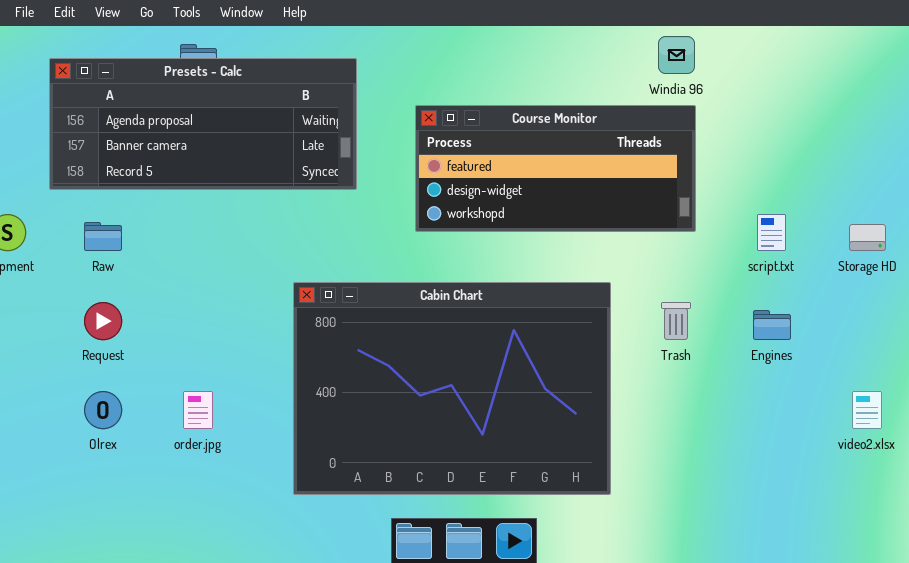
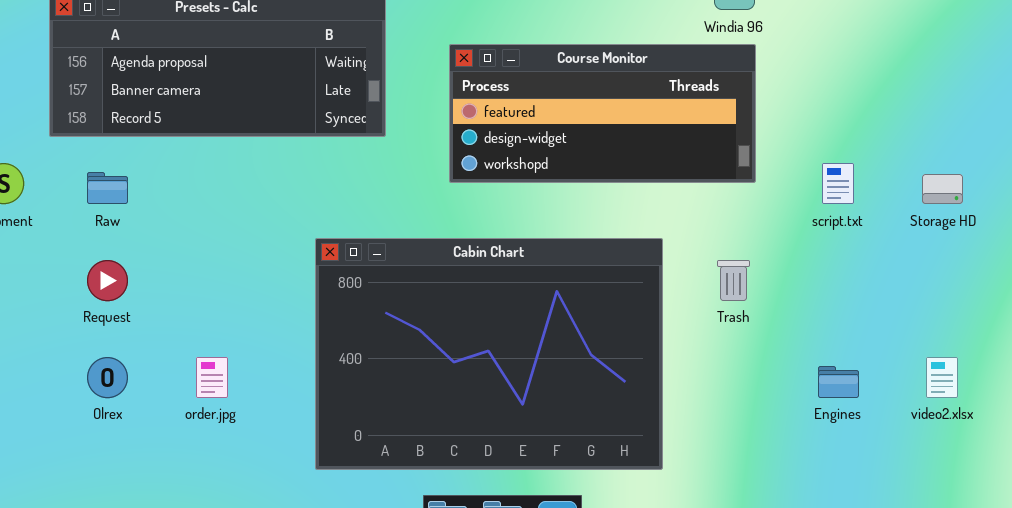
Engines: [753,310,791,340] -> [818,366,859,398], moved

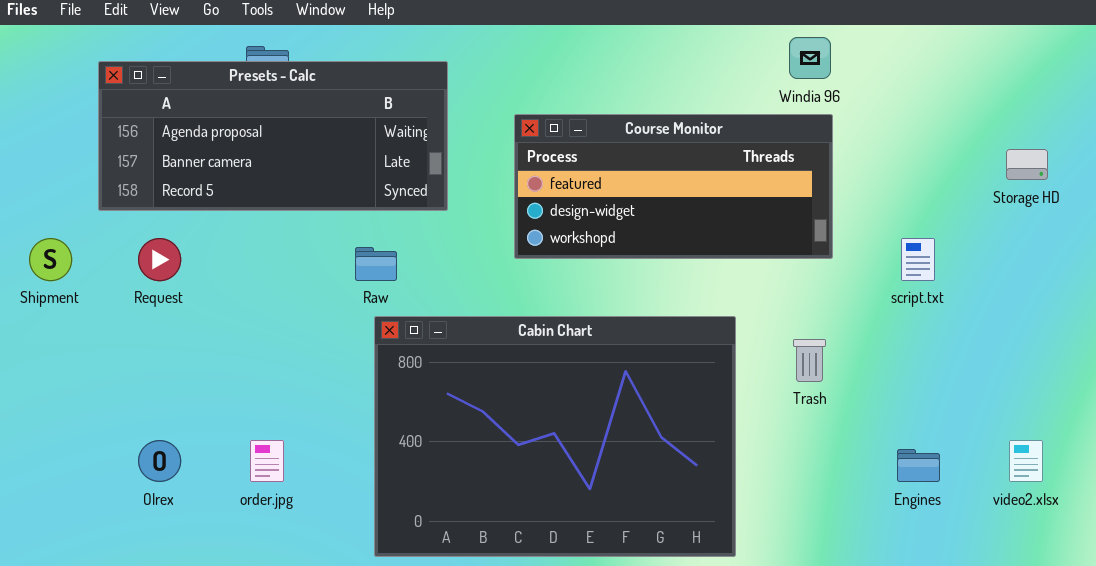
Raw: [87,172,128,204] -> [355,247,397,281], moved
Storage HD: [922,174,963,204] -> [1006,149,1048,180], moved
Request: [87,260,128,301] -> [138,238,181,281], moved

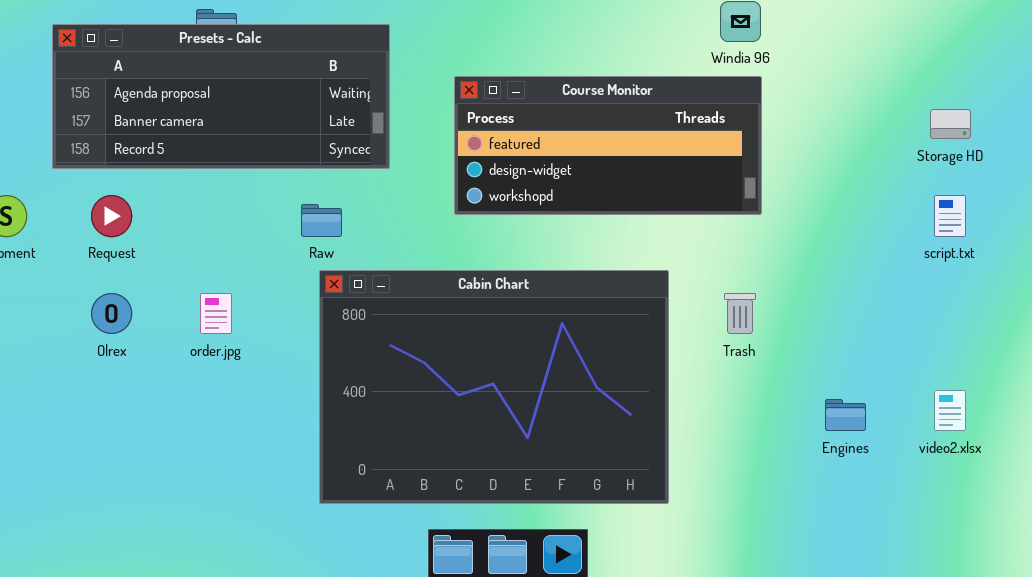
script.txt: [901,238,935,281] -> [934,195,966,237], moved
Olrex: [138,440,181,482] -> [91,293,132,334], moved
order.jpg: [250,440,284,482] -> [200,293,232,334], moved

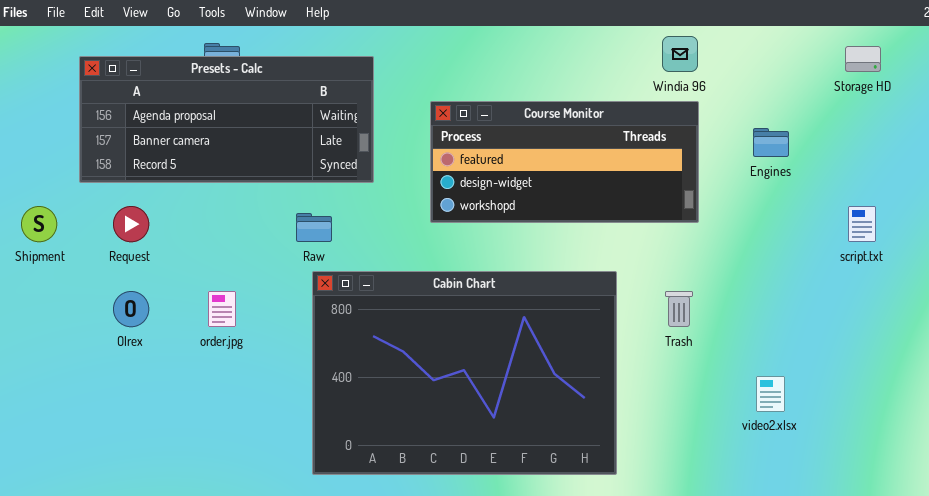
Storage HD: [930,109,971,139] -> [845,46,881,72], moved
video2.xlsx: [934,390,966,431] -> [756,376,785,412], moved
Engines: [825,399,866,431] -> [753,128,789,157], moved

